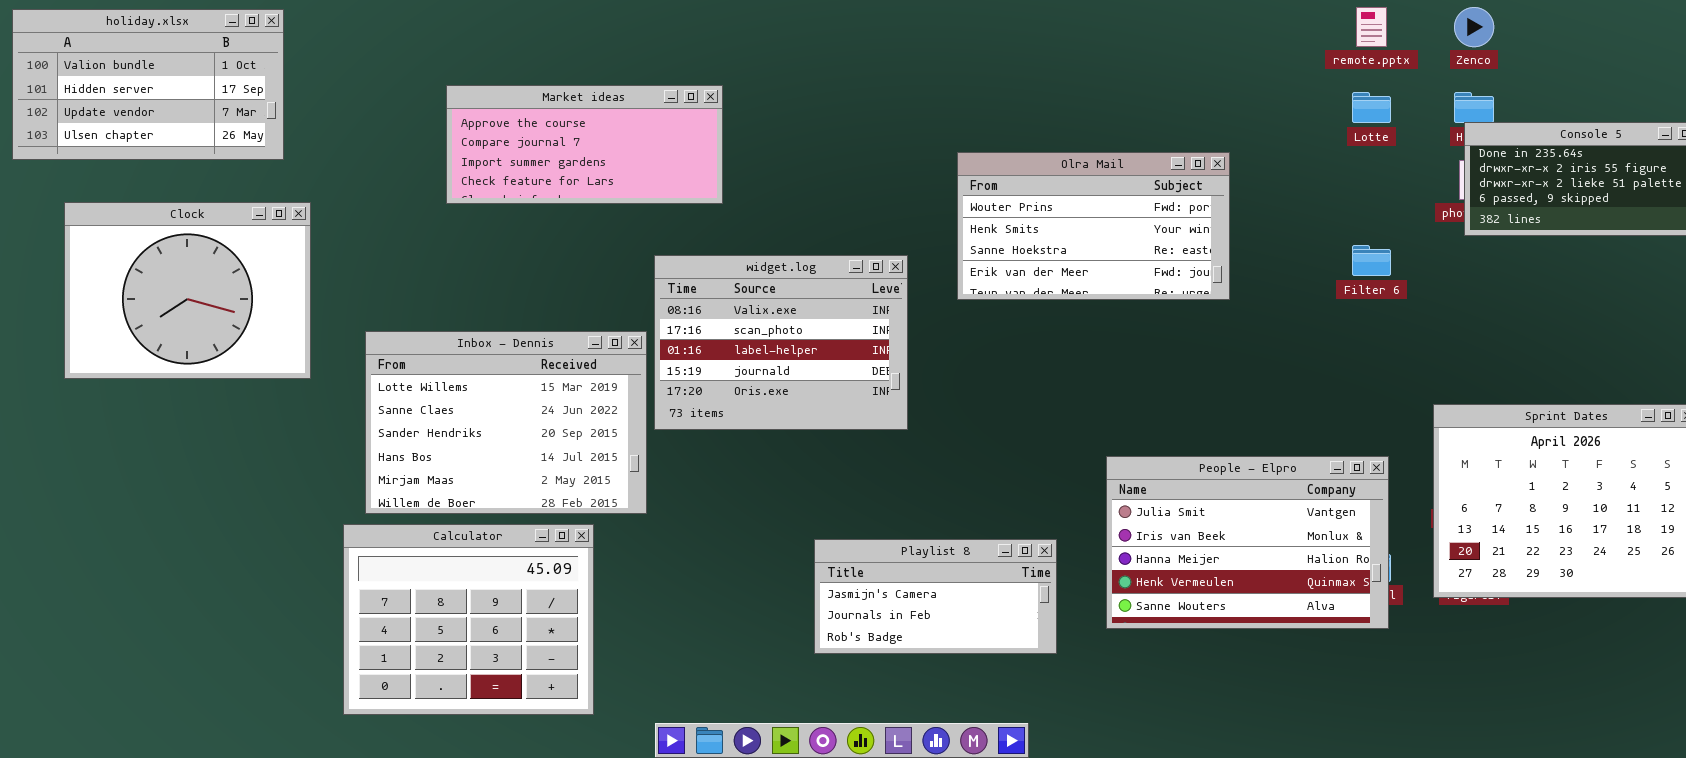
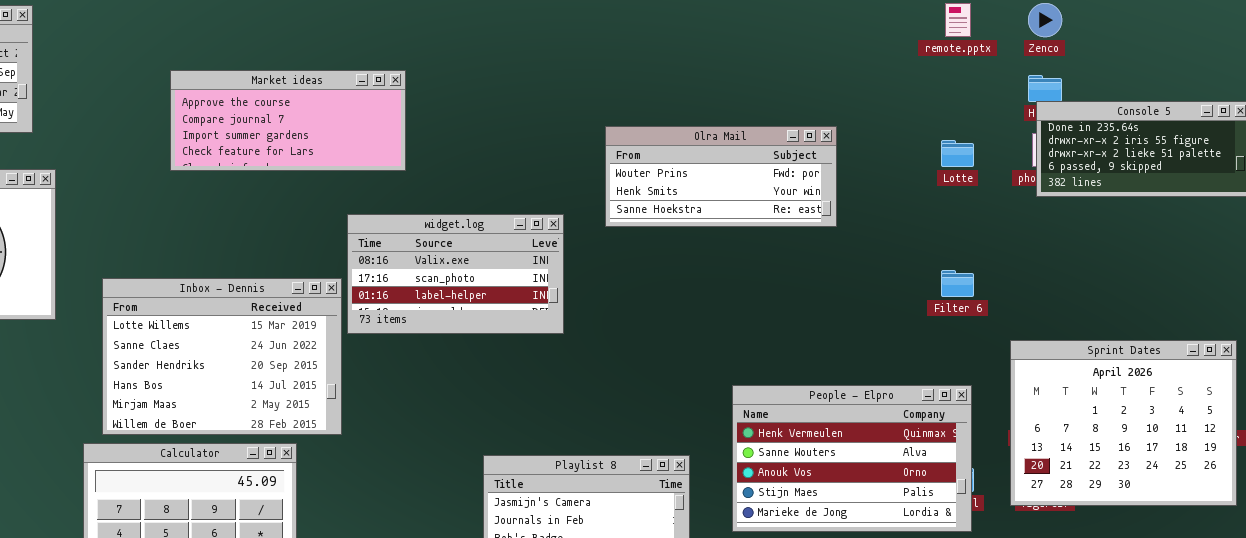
Lotte: [1352,92,1391,123] -> [941,140,974,167], moved
Olra Mail: [957,152,1230,300] -> [605,126,837,227], resized
Filter 6: [1352,245,1391,276] -> [941,270,974,297], moved
widget.log: [654,255,908,430] -> [347,214,564,334], resized
People - Elpro: [1106,456,1389,629] -> [732,385,972,532], scrolled down 3 rows

